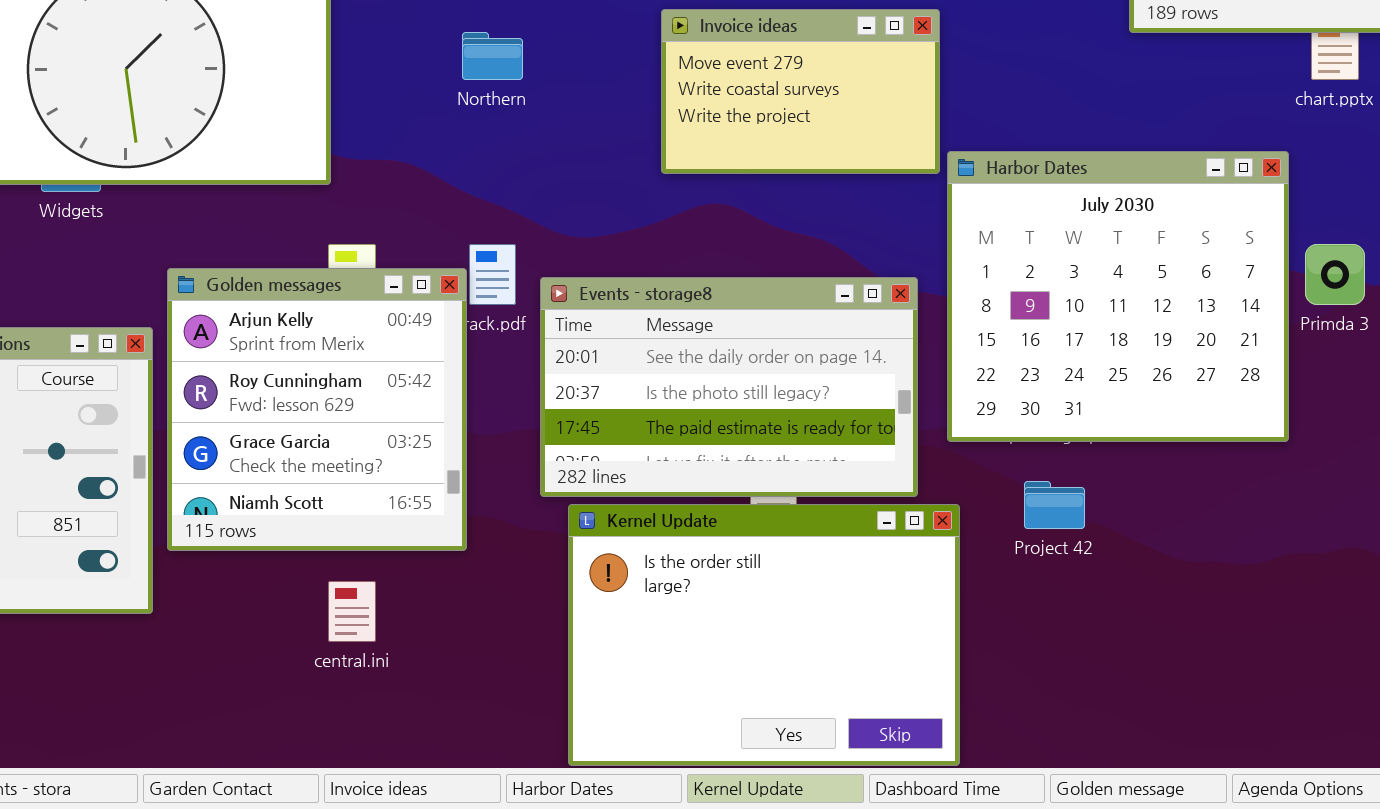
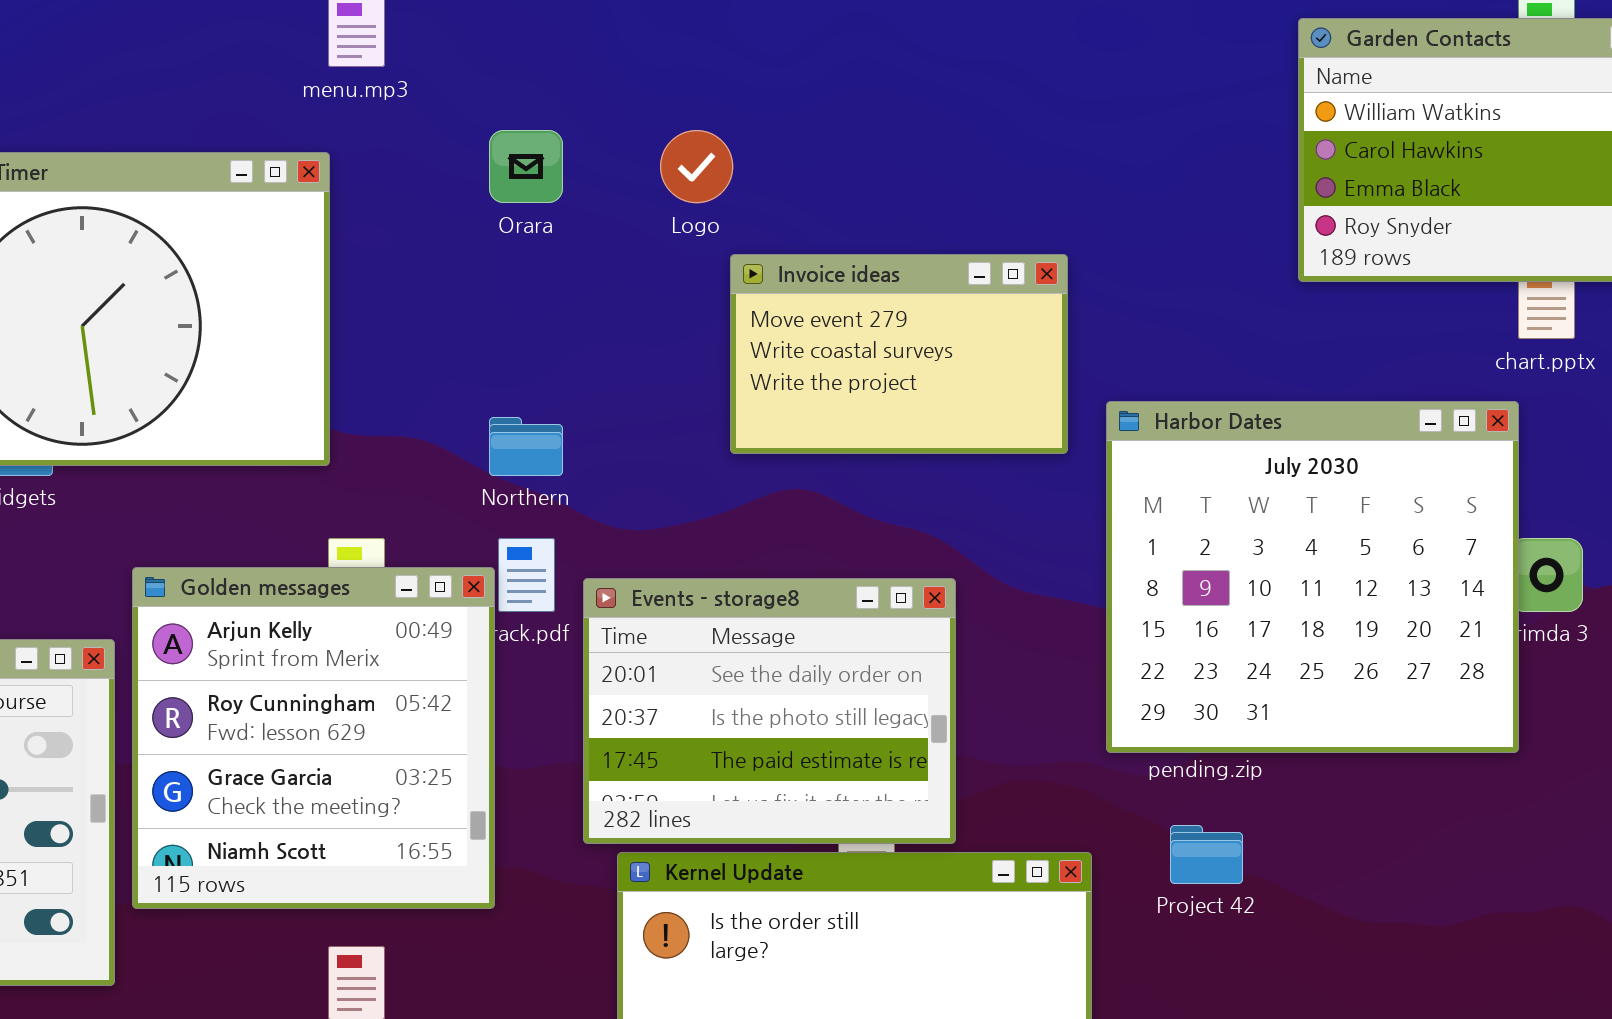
Northern: [462,32,523,80] -> [489,417,563,476], moved
Harbor Dates: [947,151,1289,442] -> [1106,401,1519,753], moved
Events - storage8: [540,277,918,497] -> [583,578,956,844], resized

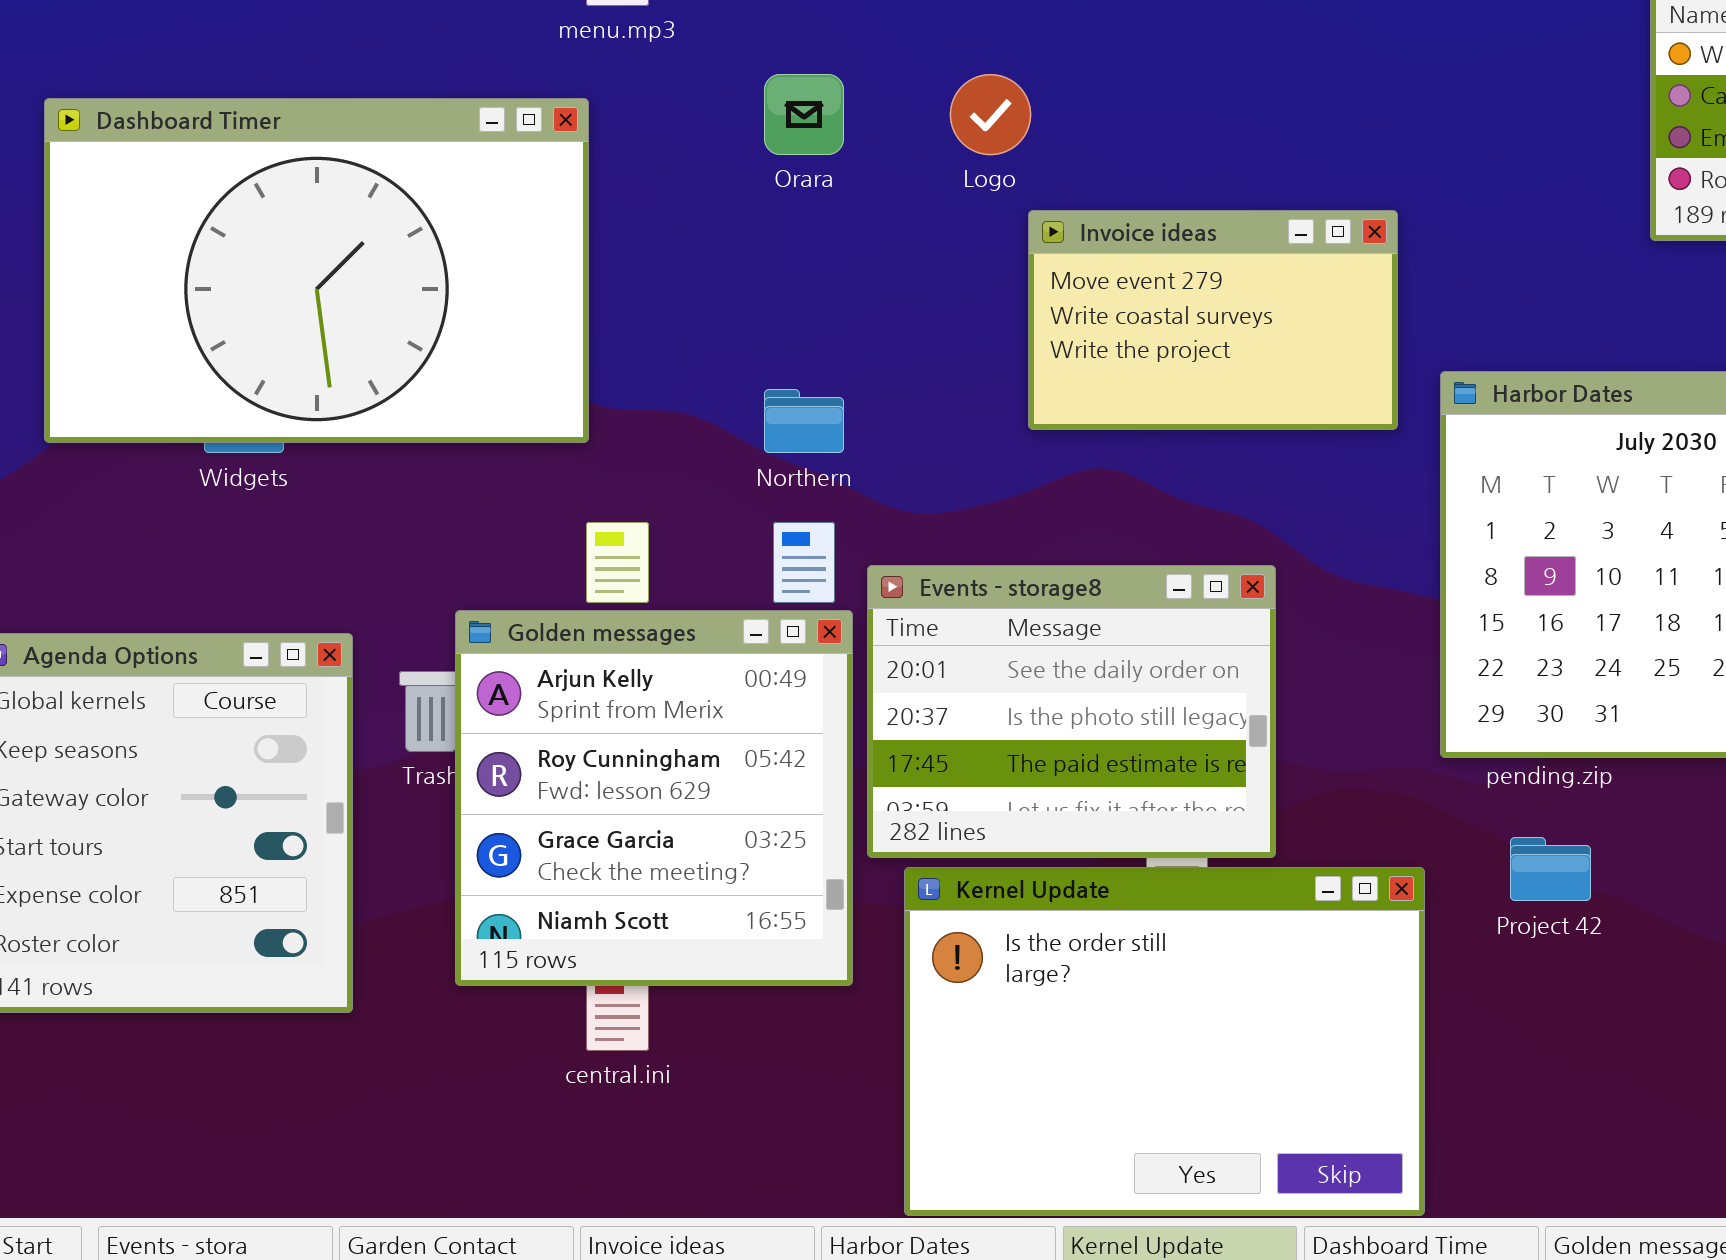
Golden messages: [132,567,495,909] -> [455,610,853,986], moved

